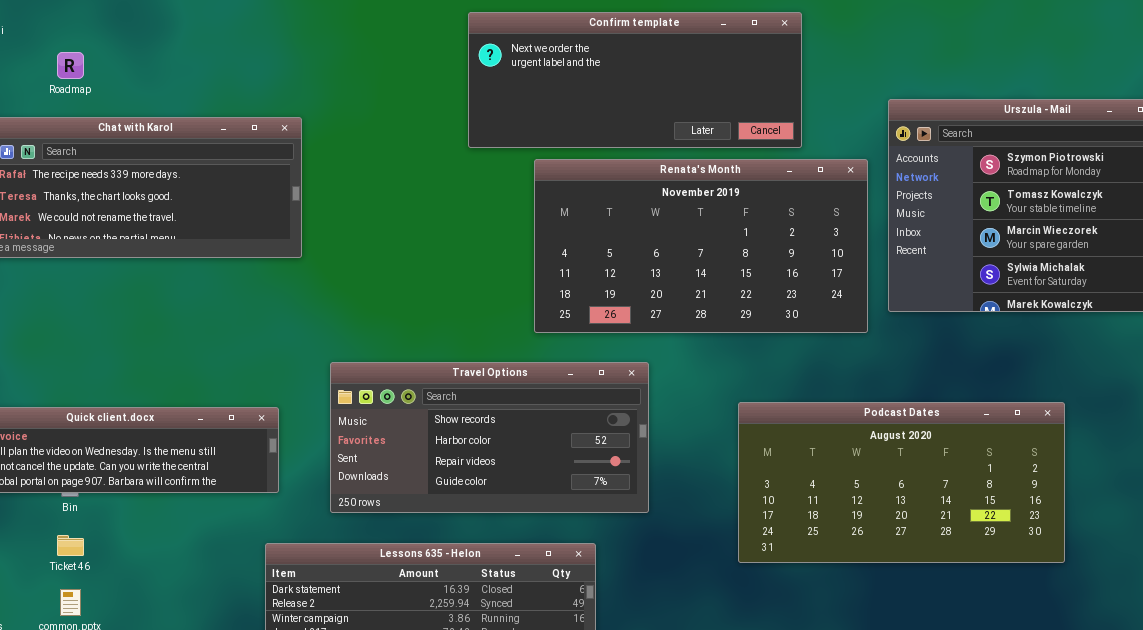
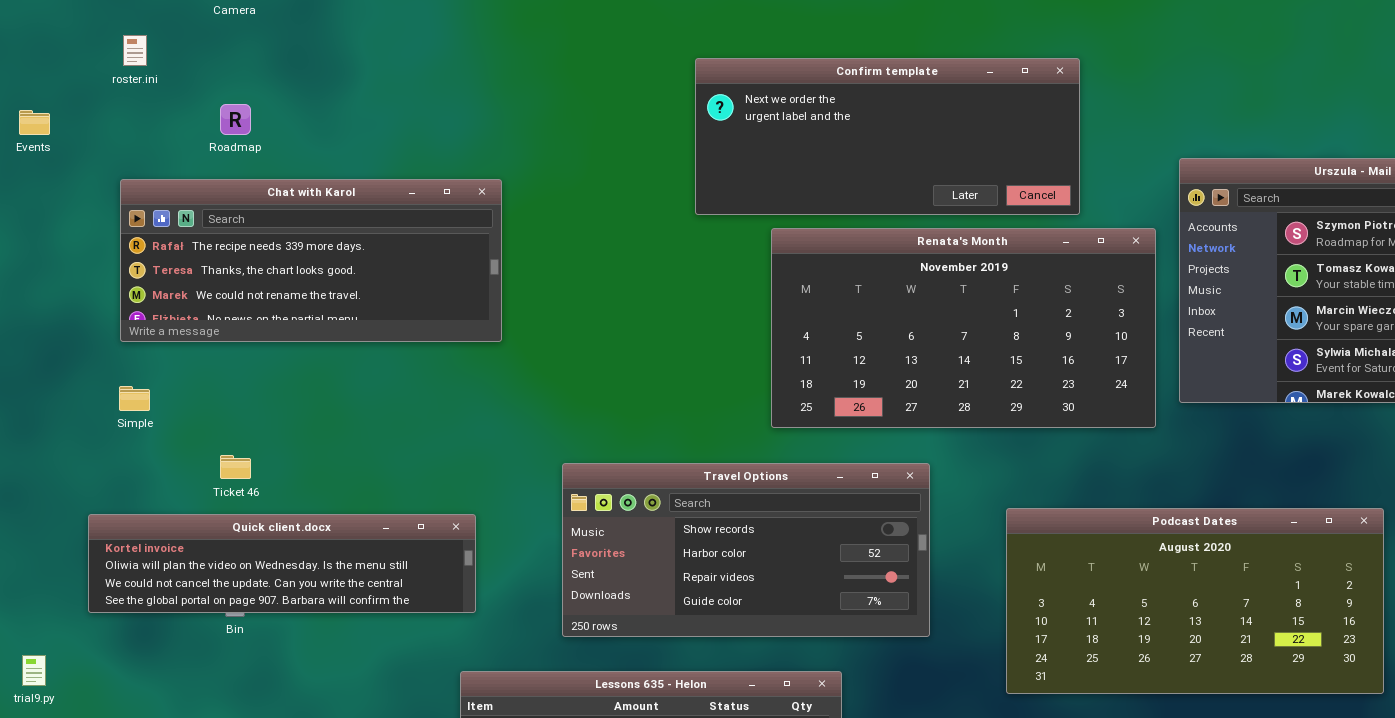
Travel Options: [330,362,649,513] -> [562,463,930,637], moved
Ticket 46: [57,535,84,556] -> [220,455,251,479], moved

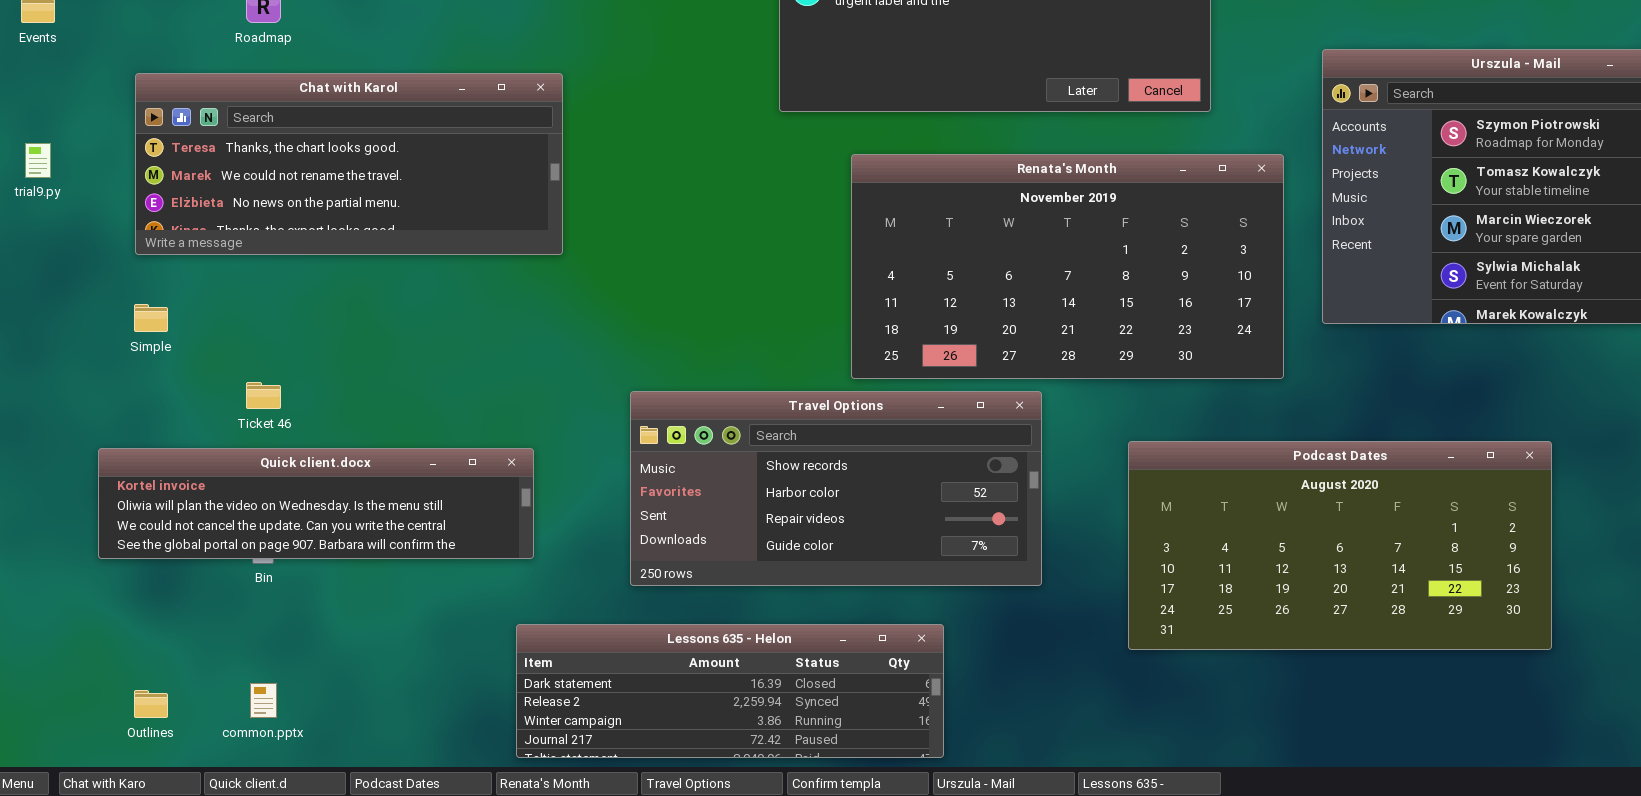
Chat with Karol: [120,179,502,342] -> [135,73,563,255], scrolled down 1 row
Renata's Month: [771,228,1156,428] -> [851,154,1284,379], moved
trial9.py: [22,655,46,686] -> [25,143,51,178], moved

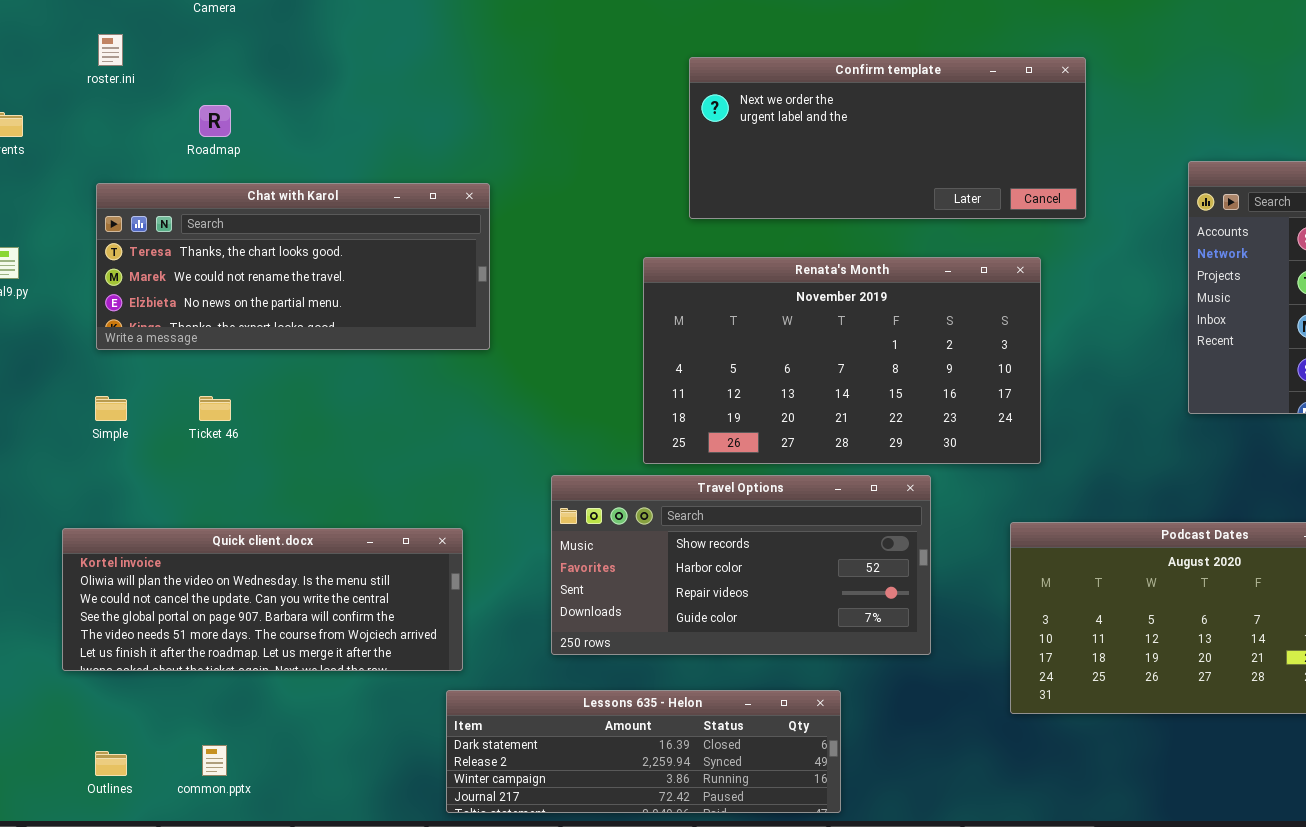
Renata's Month: [851,154,1284,379] -> [643,257,1041,464], moved
Ticket 46: [246,382,281,409] -> [199,396,231,421], moved
Quick client.docx: [98,448,534,559] -> [62,528,463,671], resized

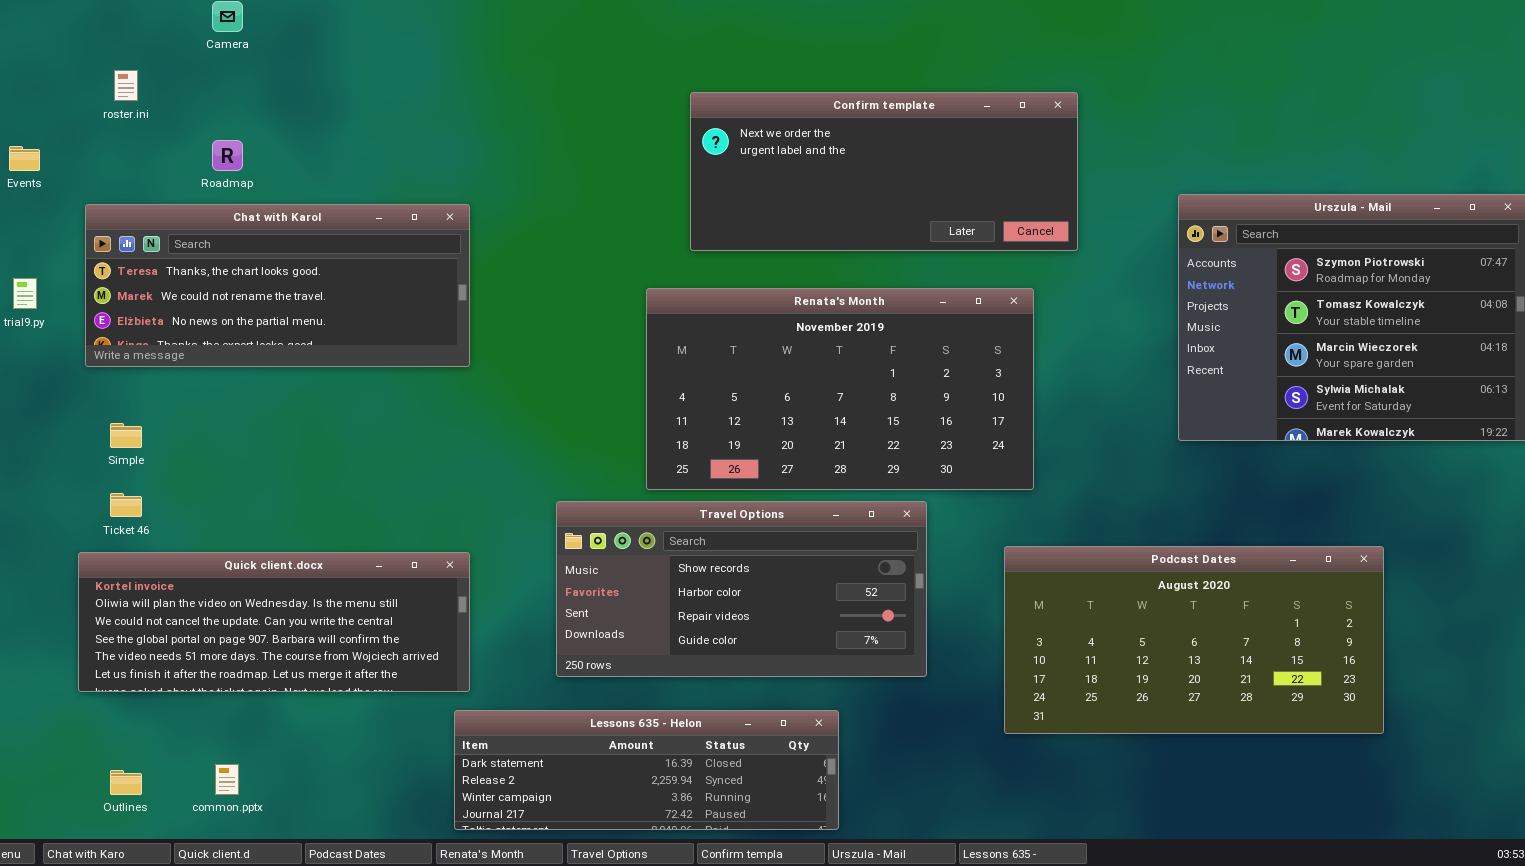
Chat with Karol: [96,183,490,350] -> [85,204,470,367], moved
Ticket 46: [199,396,231,421] -> [110,493,142,517], moved

